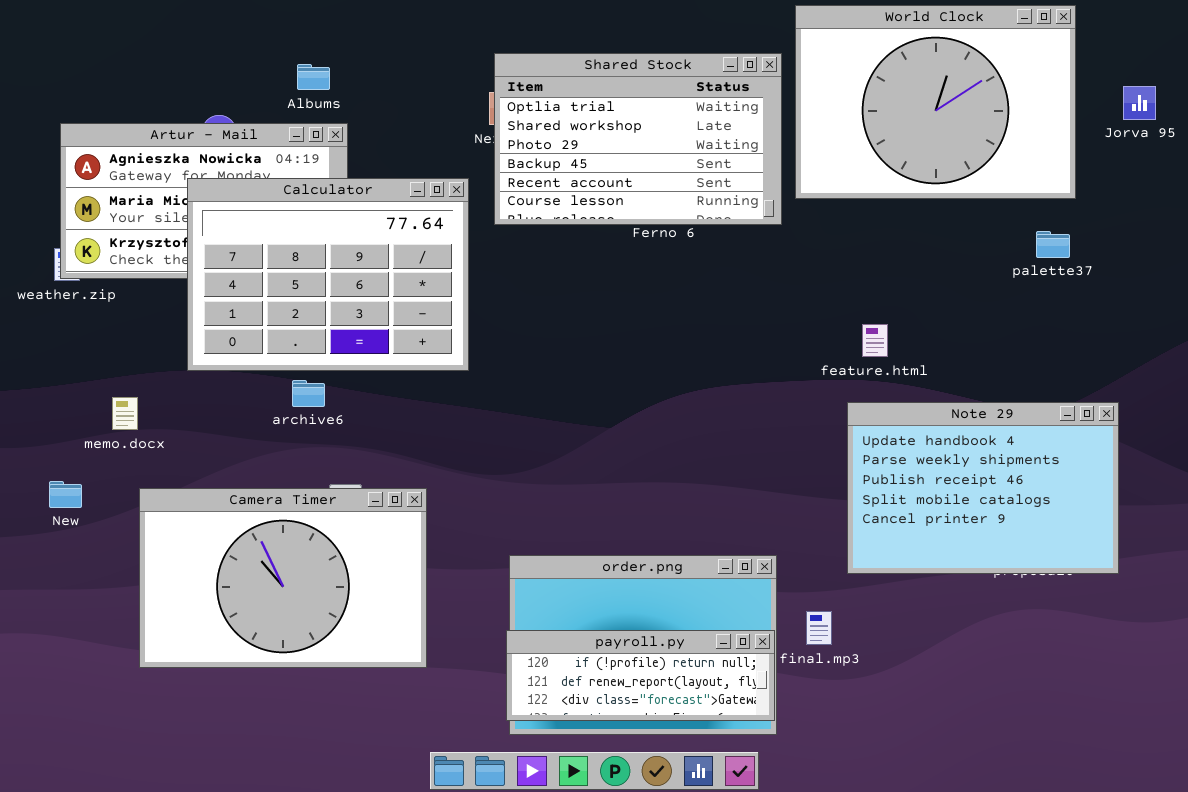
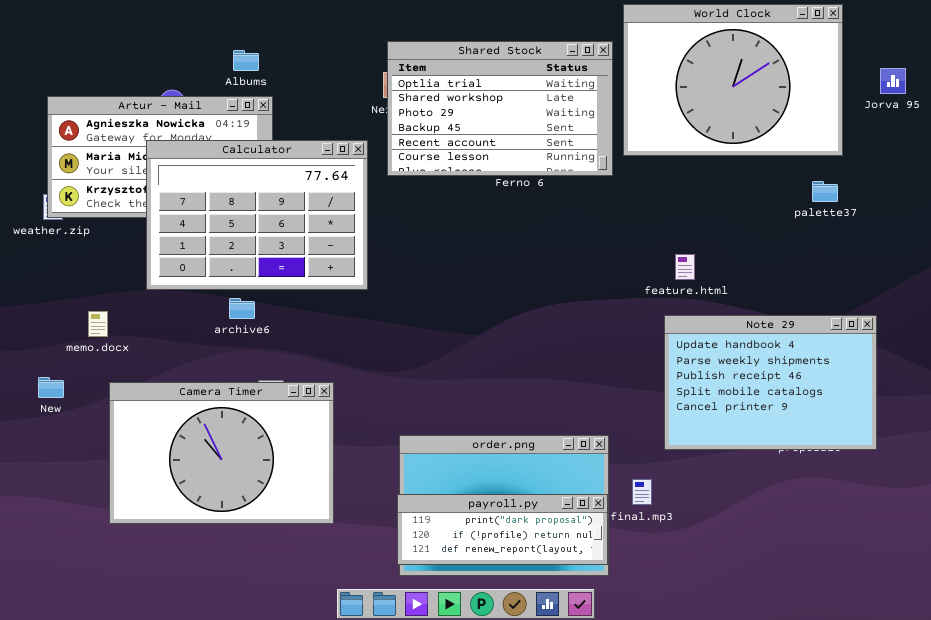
payroll.py: [506,630,775,721] -> [397,494,608,565], scrolled up 1 row

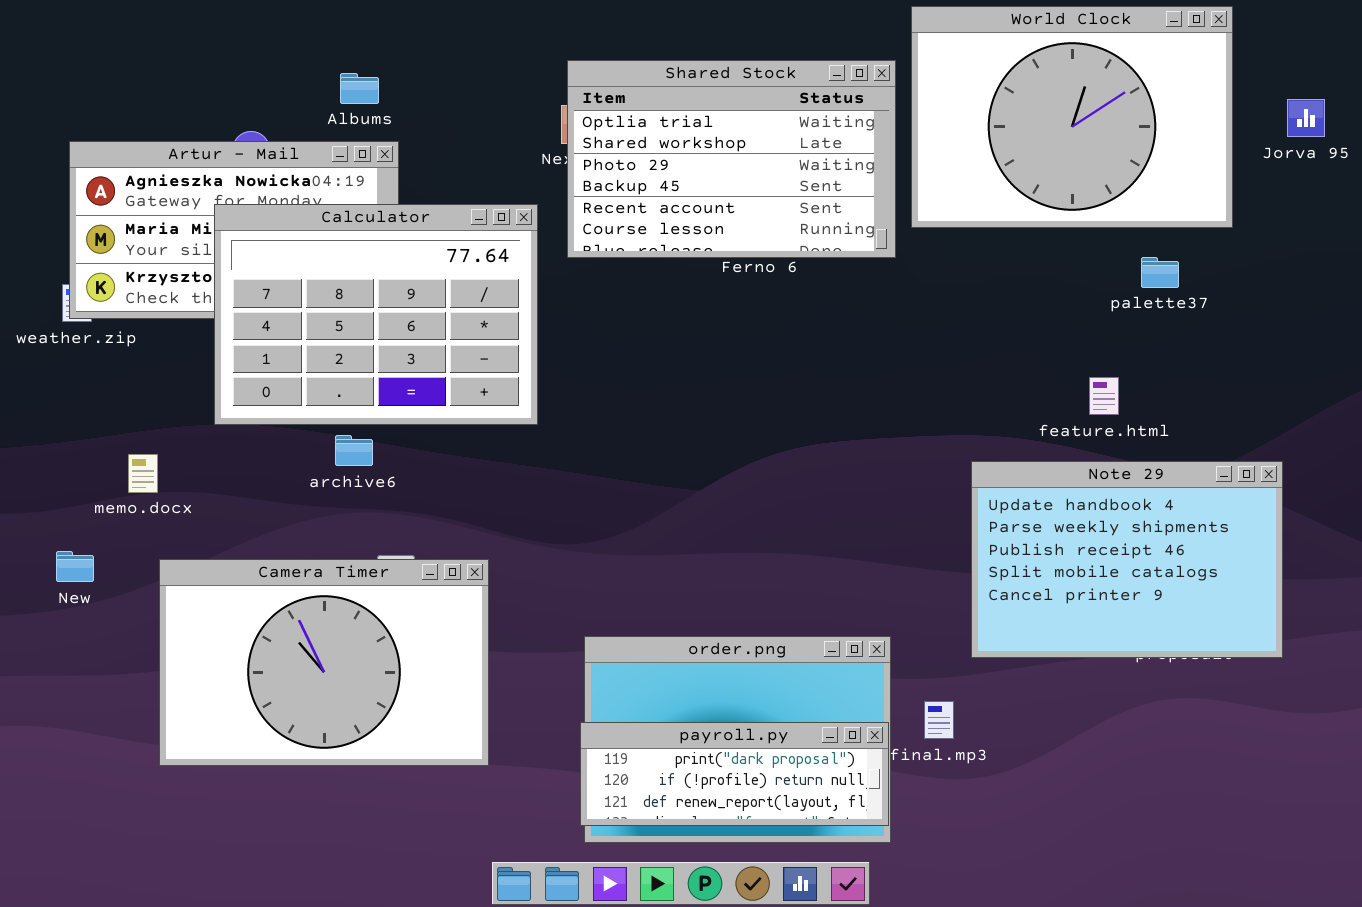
palette37: [812,181,838,202] -> [1141,257,1179,288], moved
feature.html: [675,254,695,280] -> [1089,377,1119,415], moved

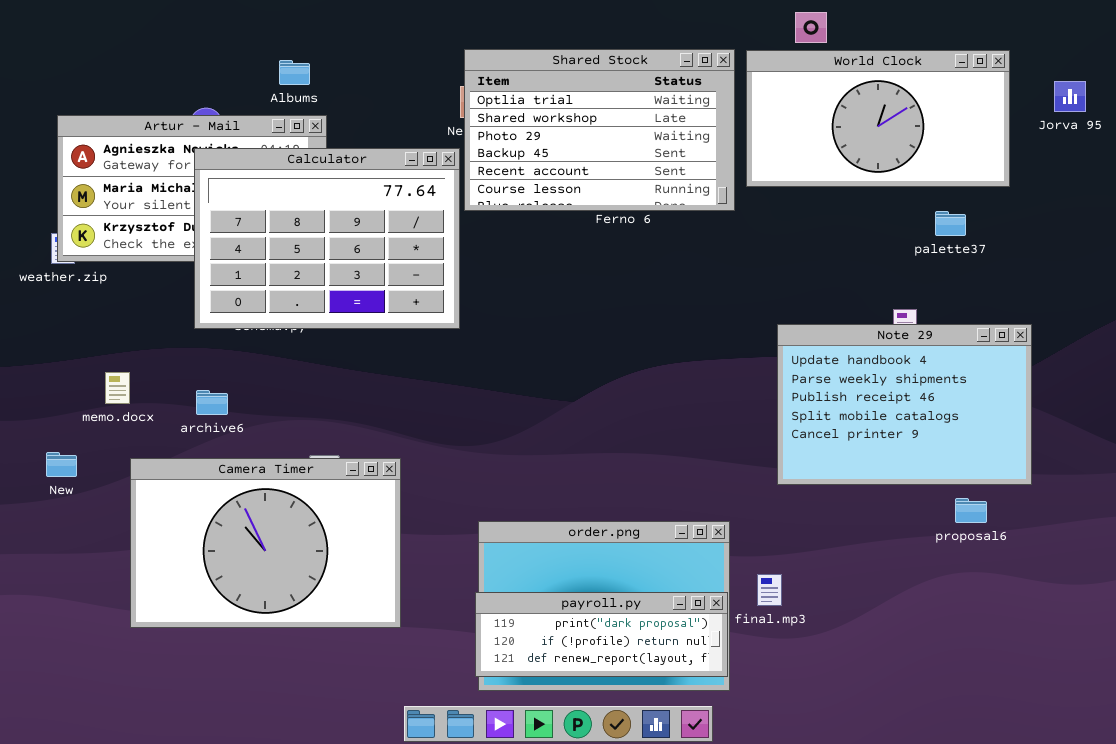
World Clock: [911,6,1233,228] -> [746,50,1010,187], resized
Calculator: [214,204,538,425] -> [194,148,460,329], moved
archive6: [335,435,373,466] -> [196,390,228,415], moved
Note 29: [971,461,1283,658] -> [777,324,1032,485], moved

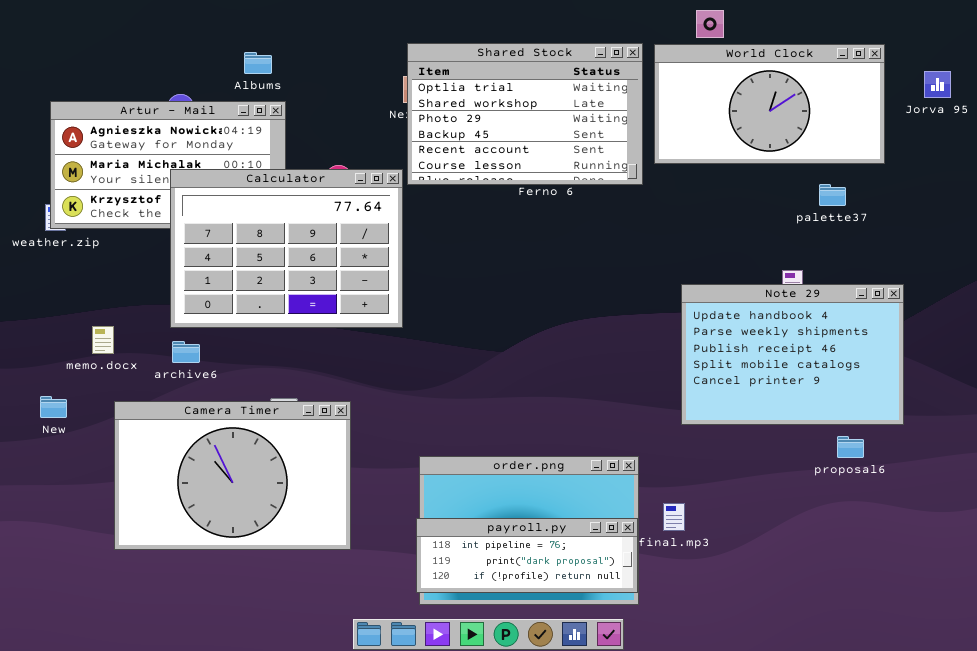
Calculator: [194,148,460,329] -> [170,169,403,328], moved
payroll.py: [475,592,728,677] -> [416,518,638,593], scrolled up 1 row

